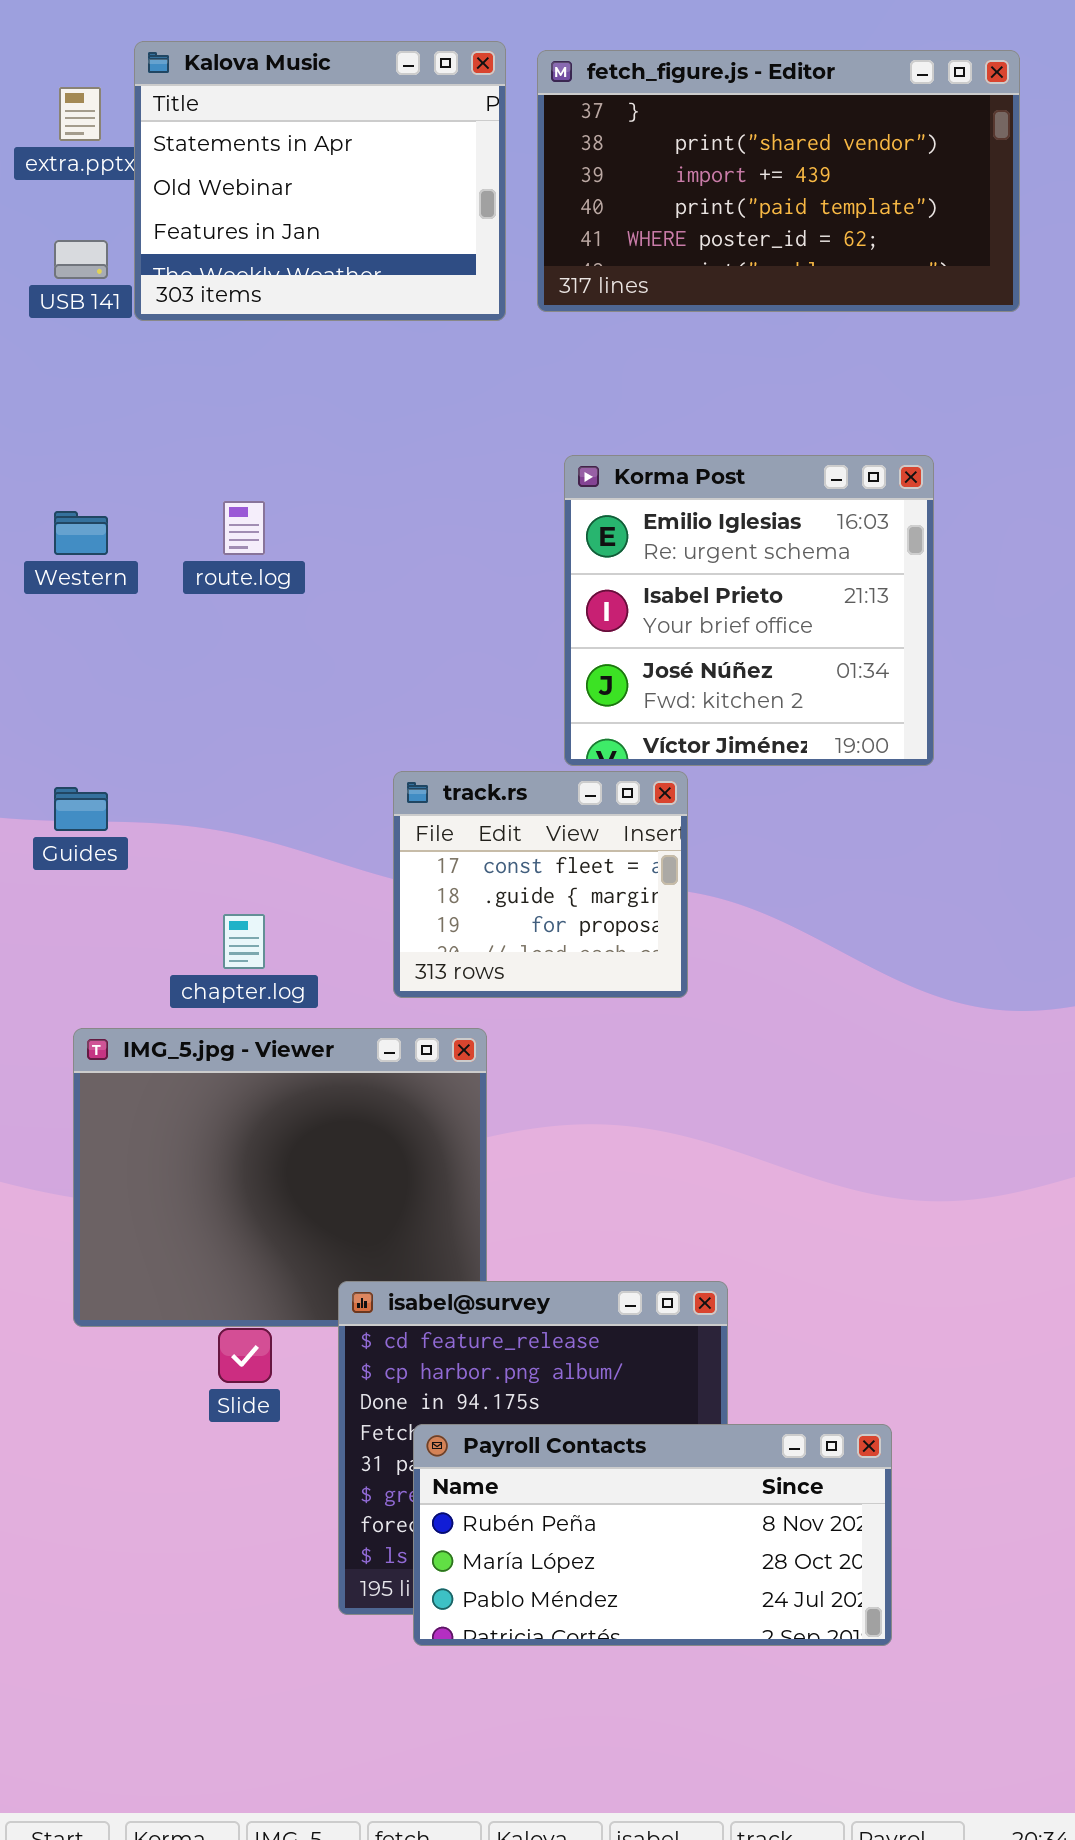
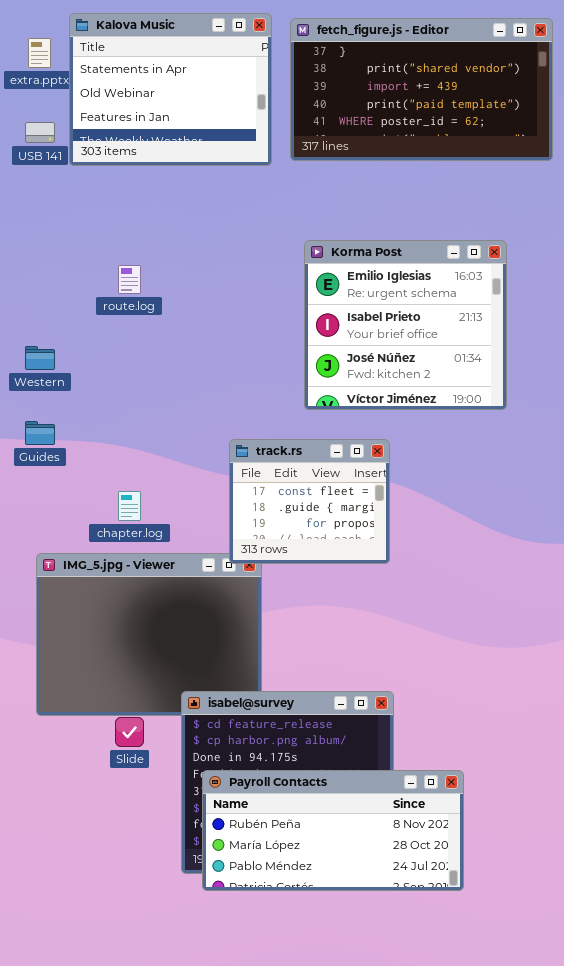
Western: [54,511,108,555] -> [25,346,55,370], moved
track.rs: [393,771,688,998] -> [229,439,390,564], moved
Payroll Contacts: [413,1424,892,1646] -> [202,770,464,891], moved

